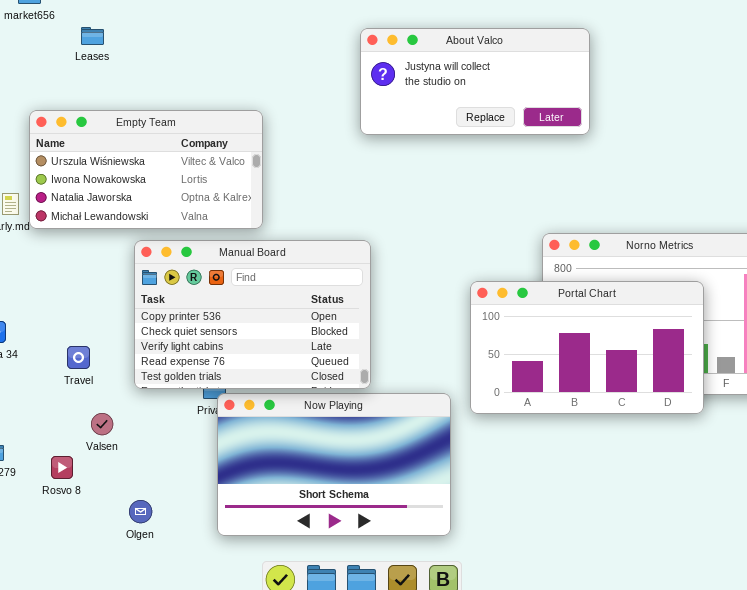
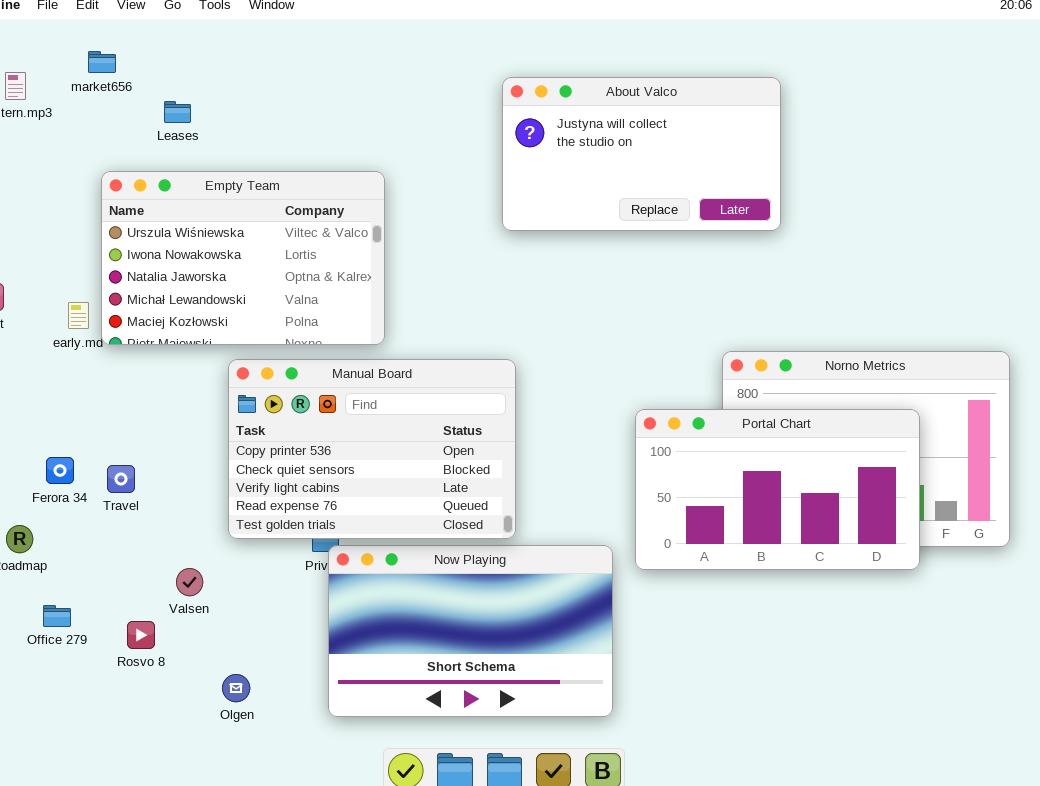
About Valco: [360,28,590,135] -> [502,77,781,231], resized
Empty Team: [29,110,263,229] -> [101,171,385,345], resized
Travel: [67,346,90,369] -> [107,465,135,493], moved

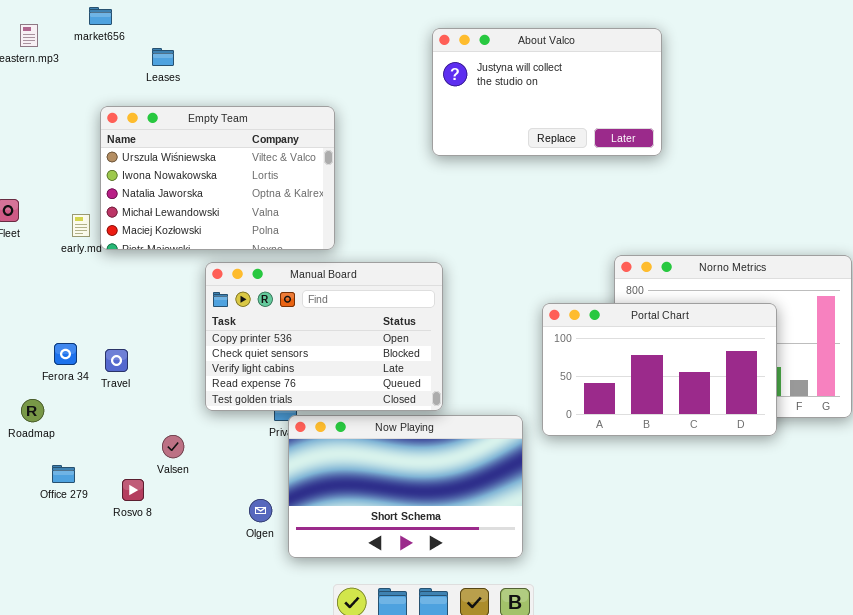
Olgen: [222,674,250,702] -> [249,499,272,522], moved

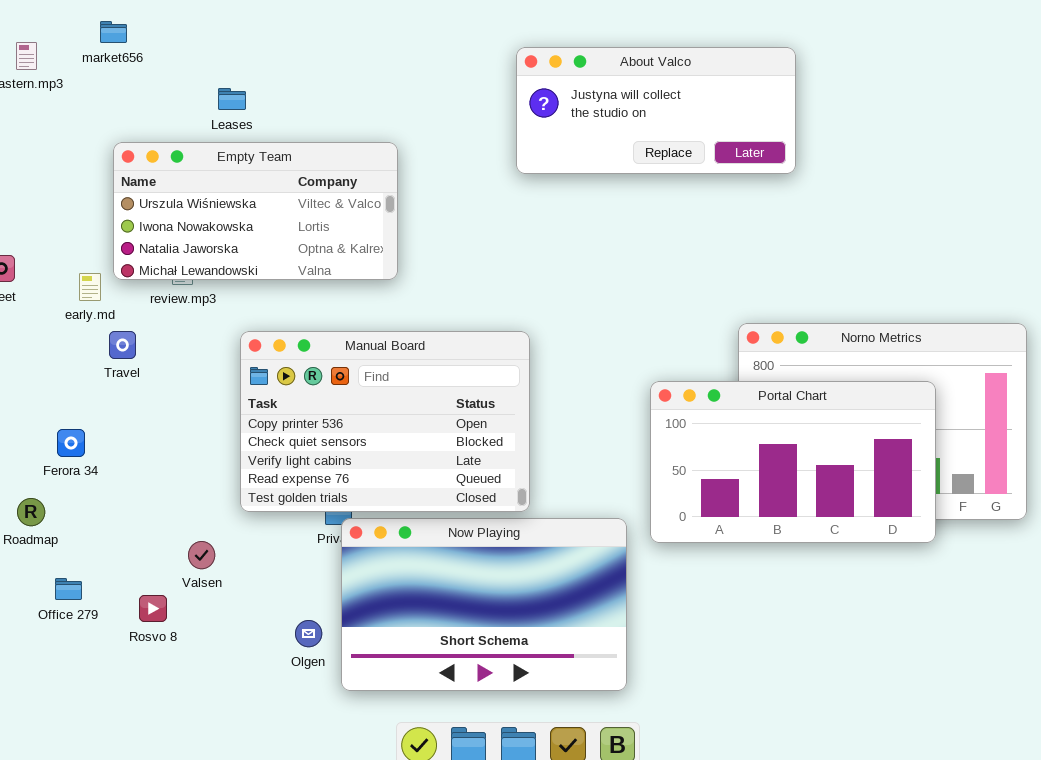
About Valco: [432,28,662,156] -> [516,47,796,174], resized
Leases: [152,48,174,66] -> [218,88,246,110], moved
Empty Team: [100,106,335,250] -> [113,142,398,280], resized
Travel: [105,349,128,372] -> [109,331,136,359], moved

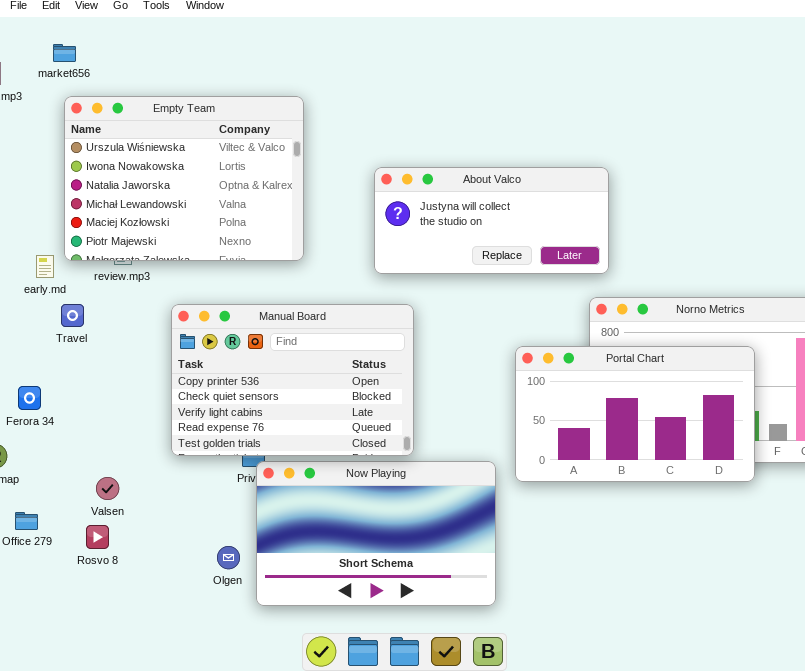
About Valco: [516,47,796,174] -> [374,167,609,274], moved
Empty Team: [113,142,398,280] -> [64,96,304,261], resized
Valsen: [188,541,215,569] -> [96,477,119,500], moved

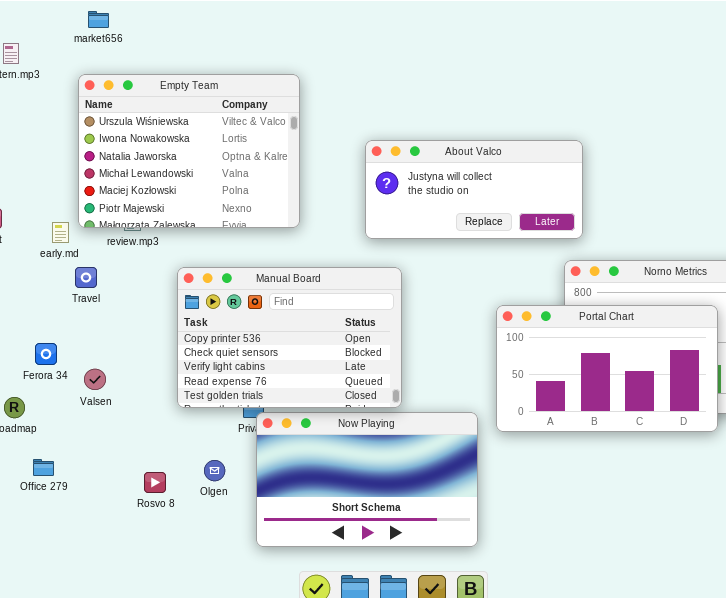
market656: [53,44,76,62] -> [88,11,109,28], moved
Valsen: [96,477,119,500] -> [84,369,106,390], moved
Rosvo 8: [86,525,109,549] -> [144,472,166,493], moved
Olgen: [217,546,240,569] -> [204,460,225,481], moved

